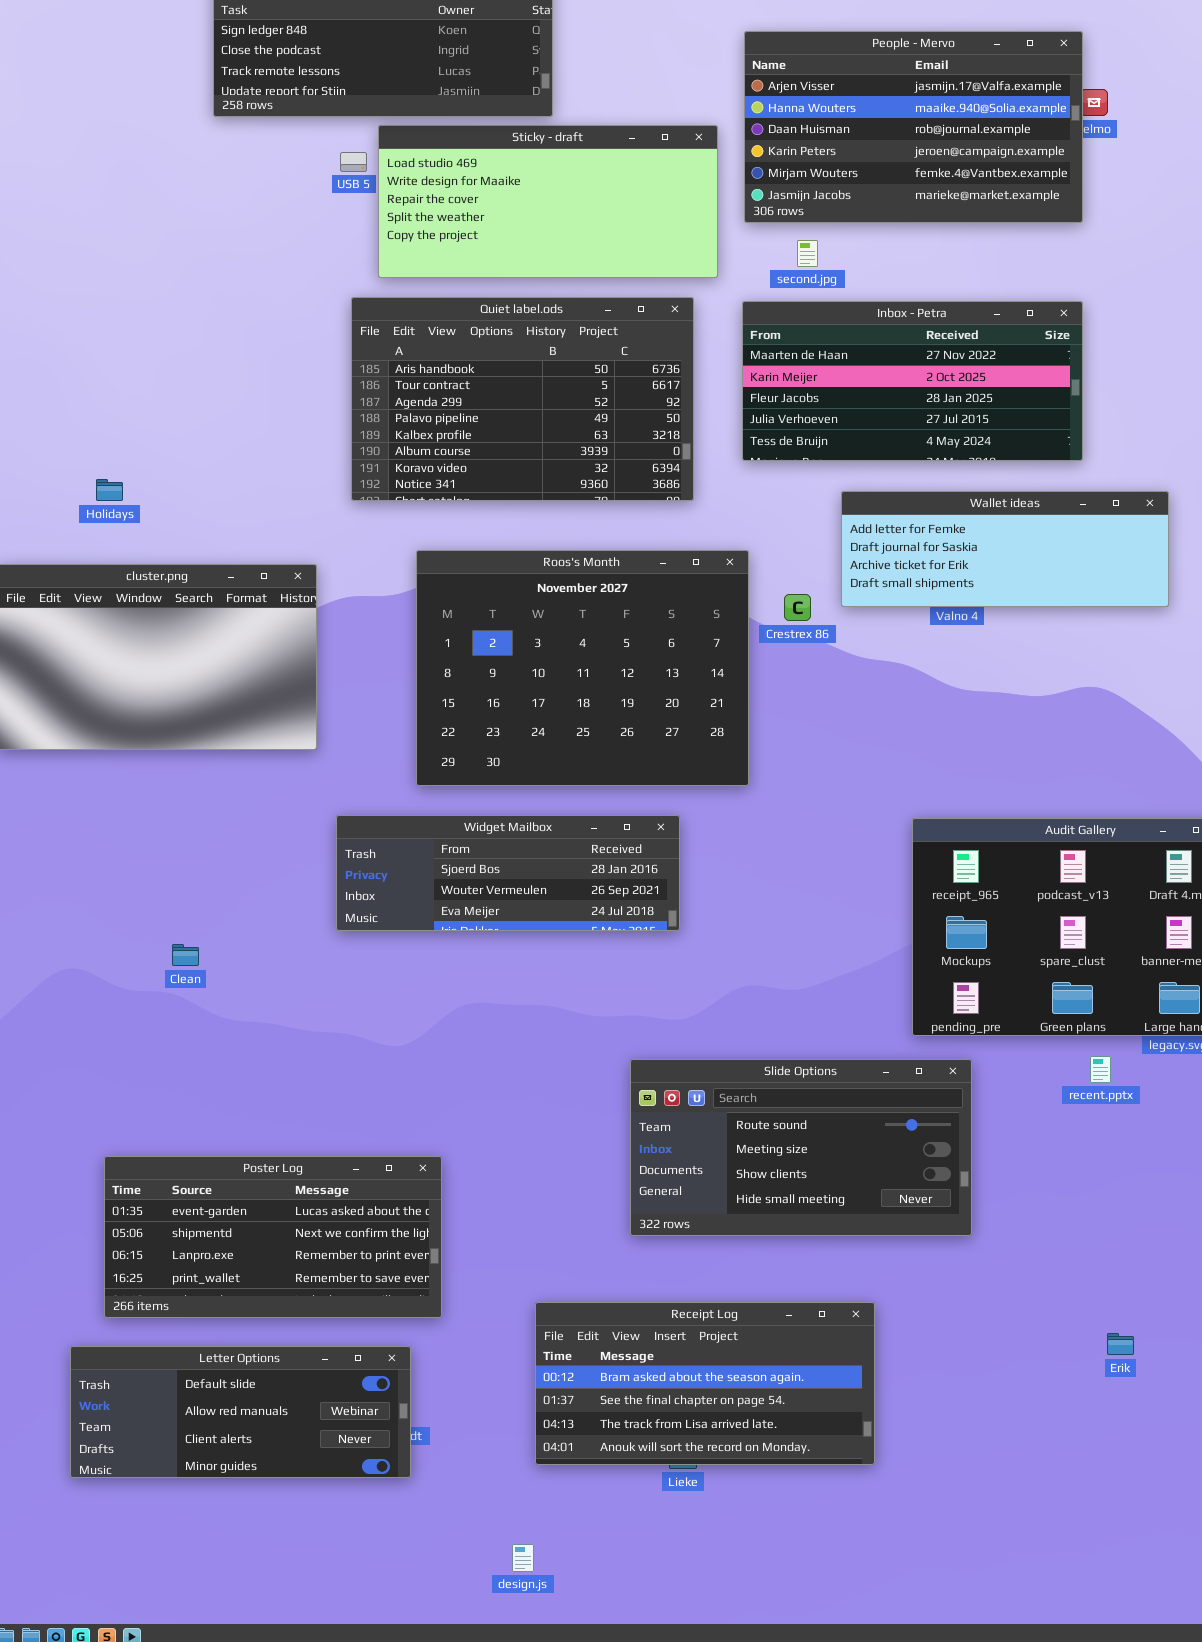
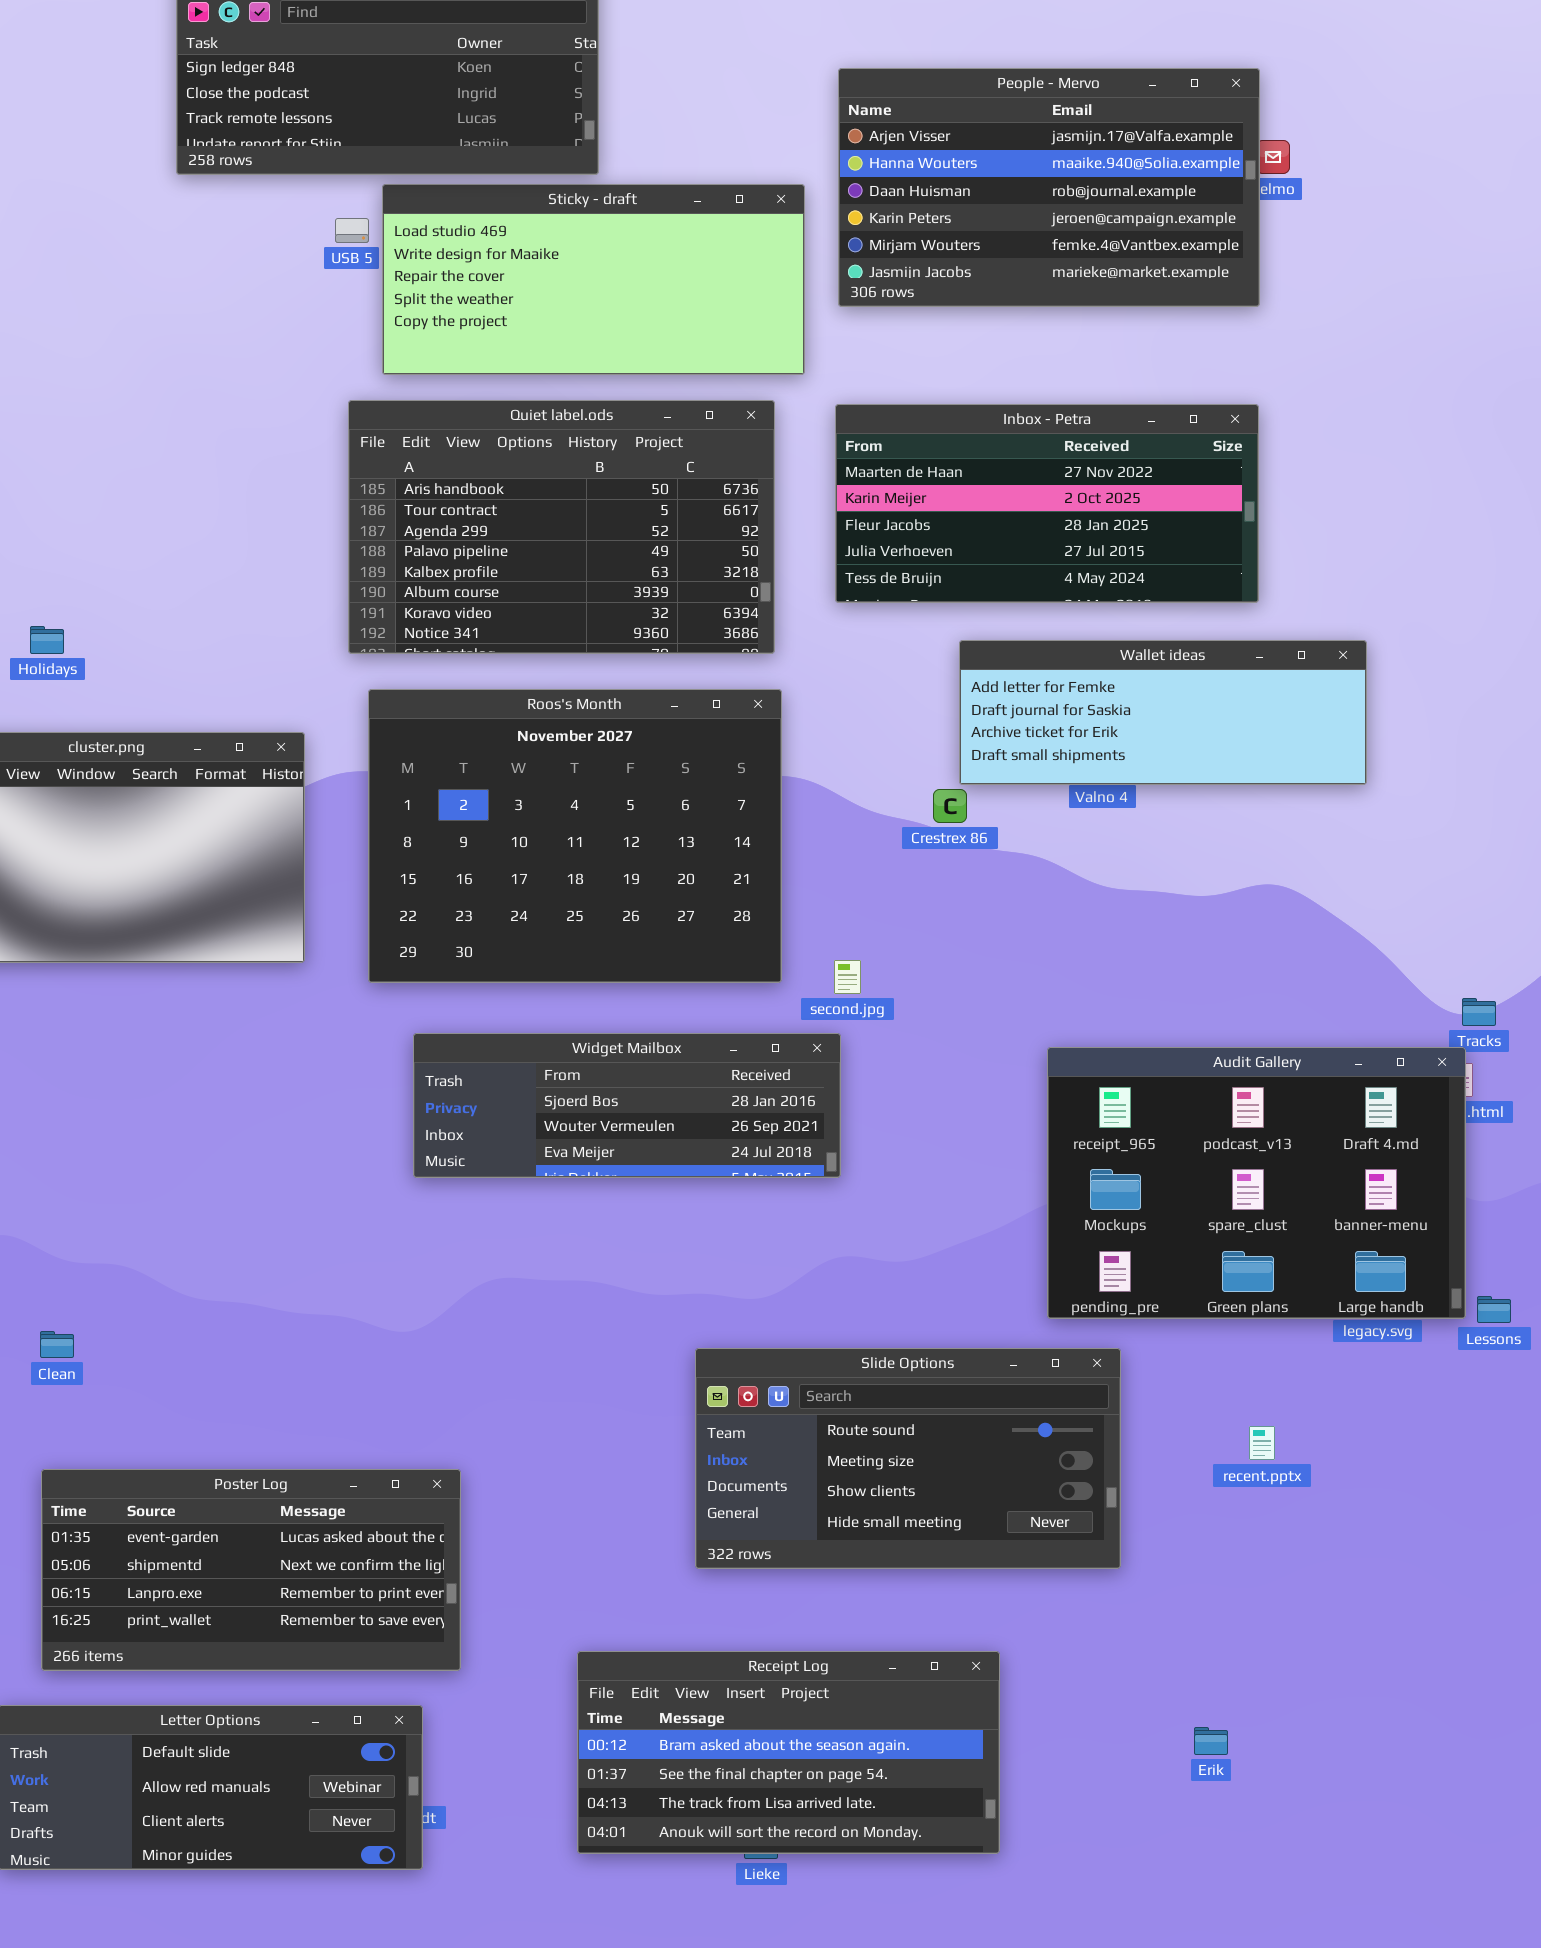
second.jpg: [797,240,818,267] -> [834,960,861,994], moved
Roos's Month: [416,550,749,786] -> [368,689,782,983], moved
Crestrex 86: [784,594,811,621] -> [933,789,967,823], moved
Widget Mailbox: [336,815,680,931] -> [413,1033,841,1178], moved
Clean: [172,944,199,966] -> [40,1331,74,1358], moved
recent.pptx: [1090,1056,1111,1083] -> [1249,1426,1275,1460], moved
Erik: [1107,1333,1134,1355] -> [1194,1727,1228,1755], moved

